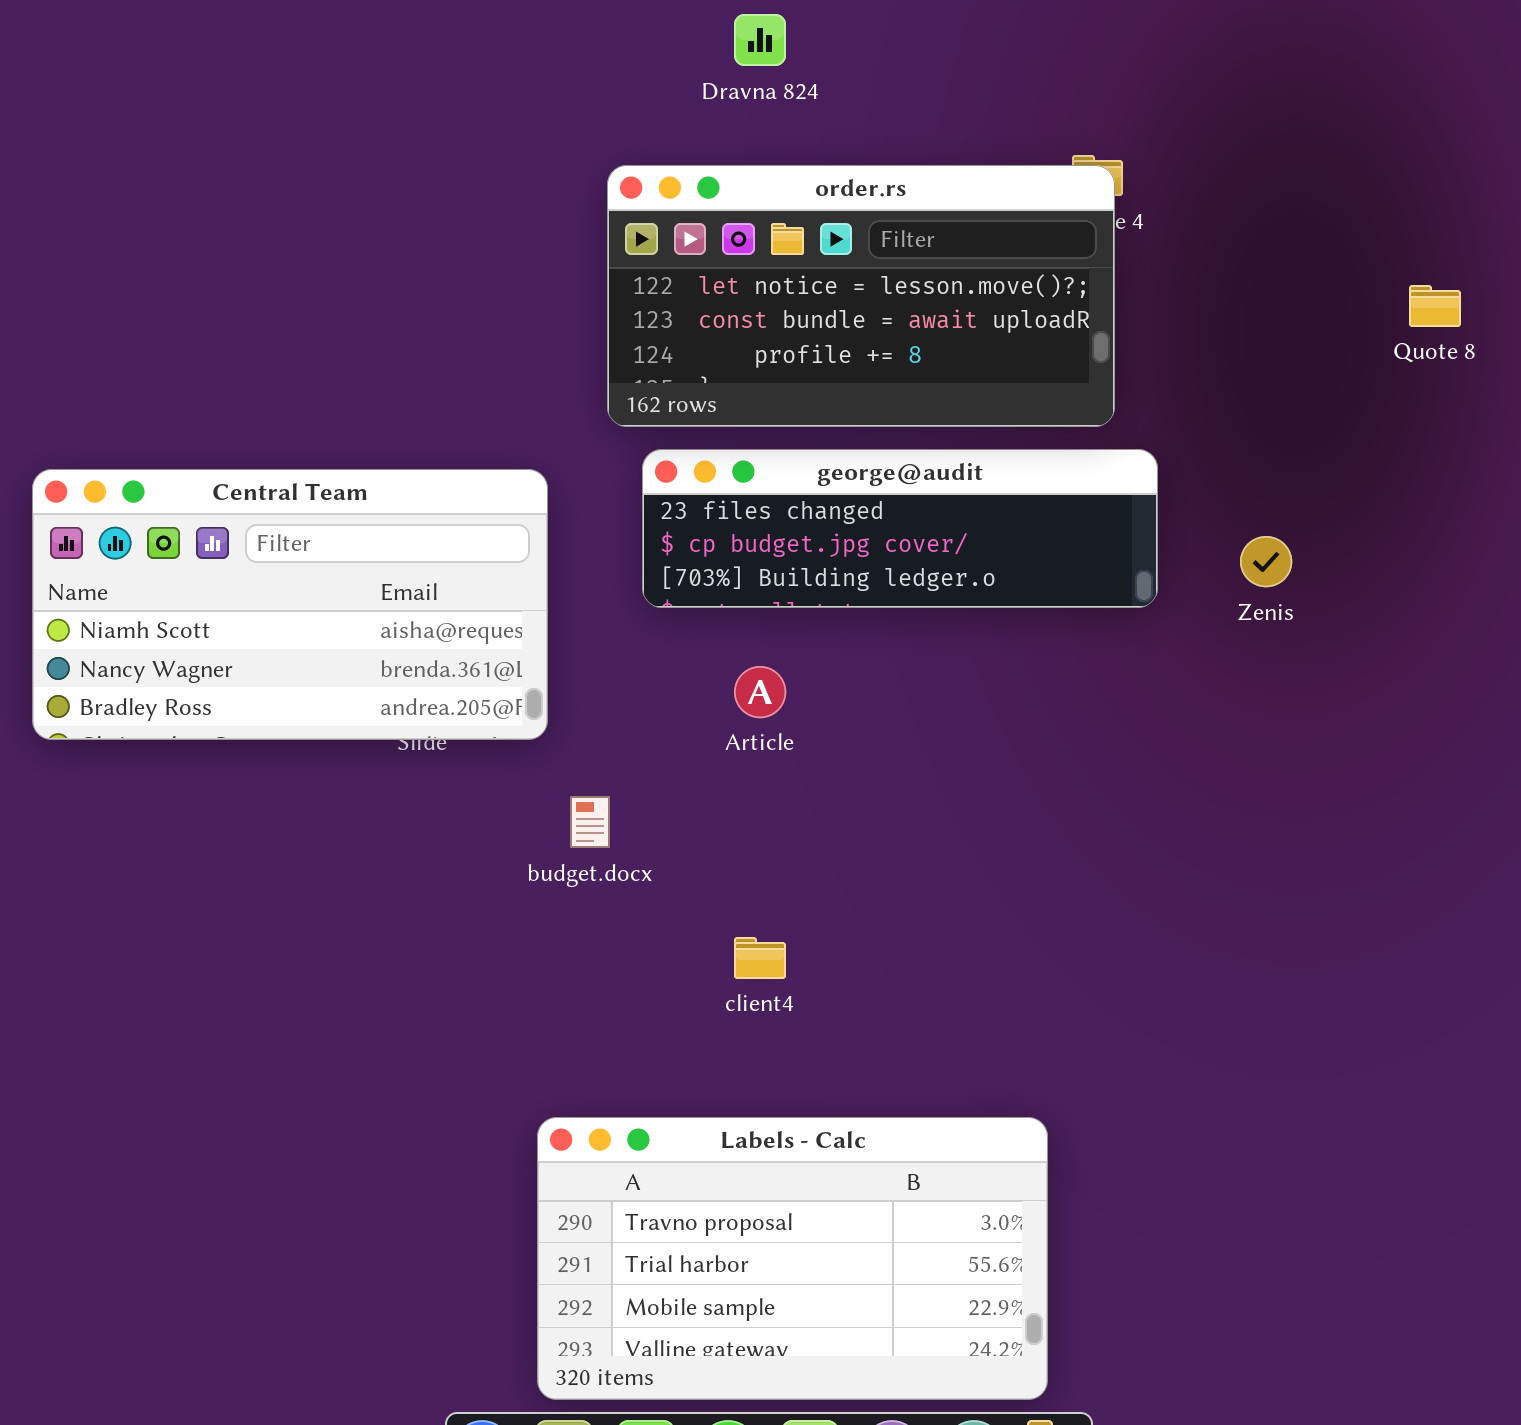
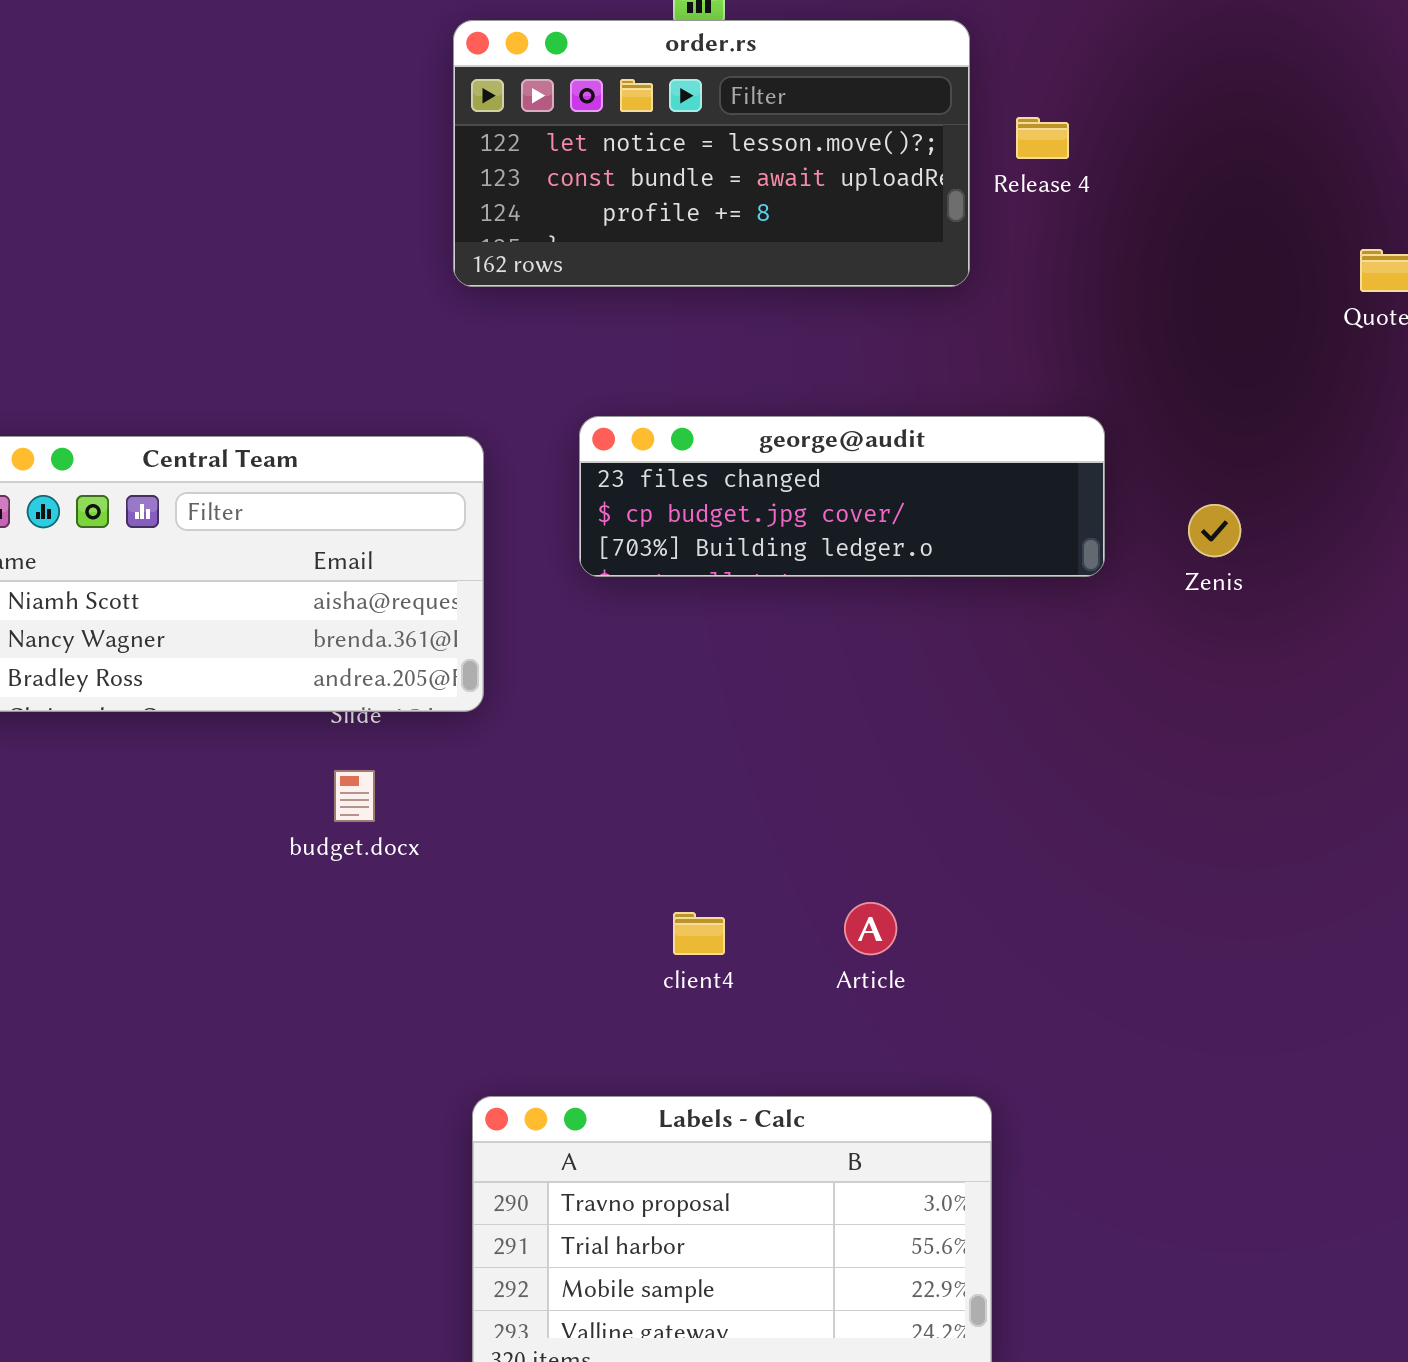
order.rs: [607,165,1115,427] -> [453,20,970,287], moved
Article: [734,666,786,718] -> [844,902,897,955], moved
budget.docx: [570,796,610,848] -> [334,770,375,822], moved

